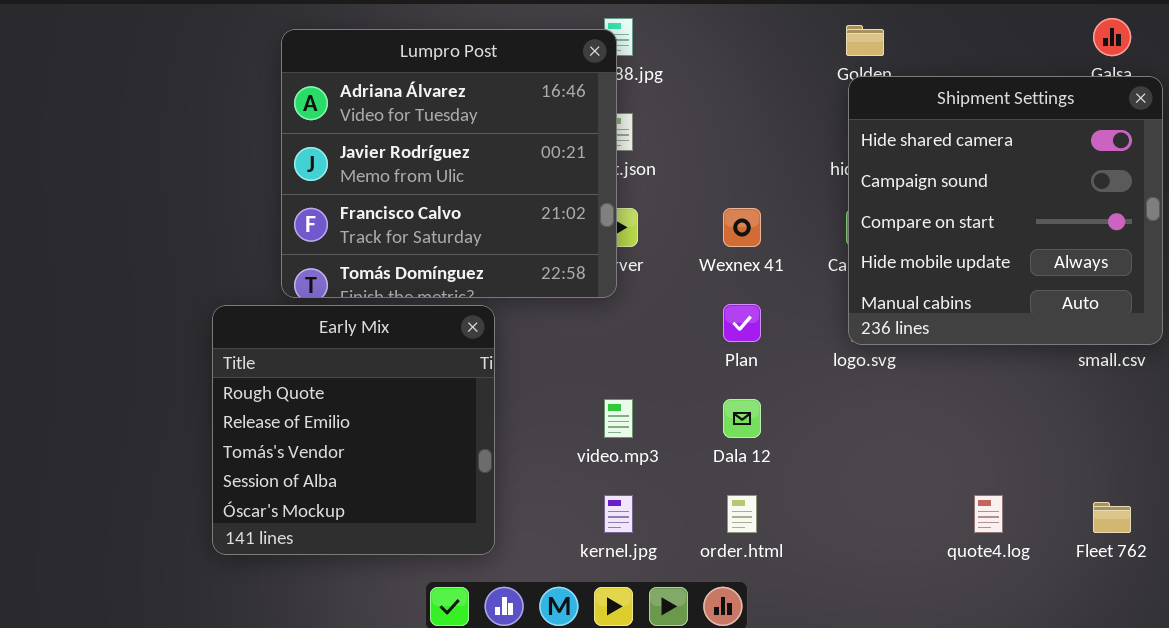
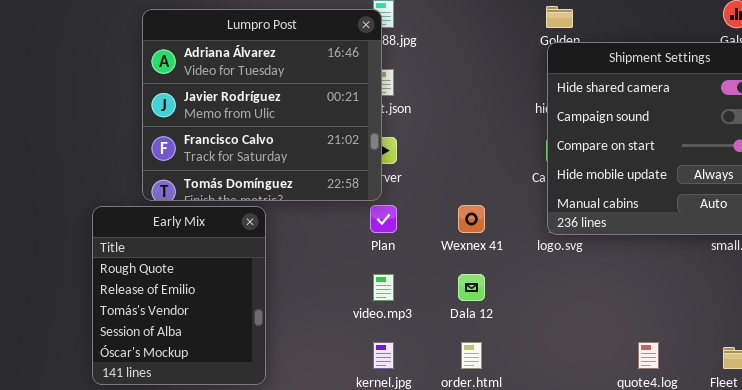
Wexnex 41: [723,208,761,247] -> [458,205,485,233], moved
Plan: [723,304,761,342] -> [370,205,397,233], moved
Early Mix: [212,305,495,555] -> [92,206,266,385], resized

